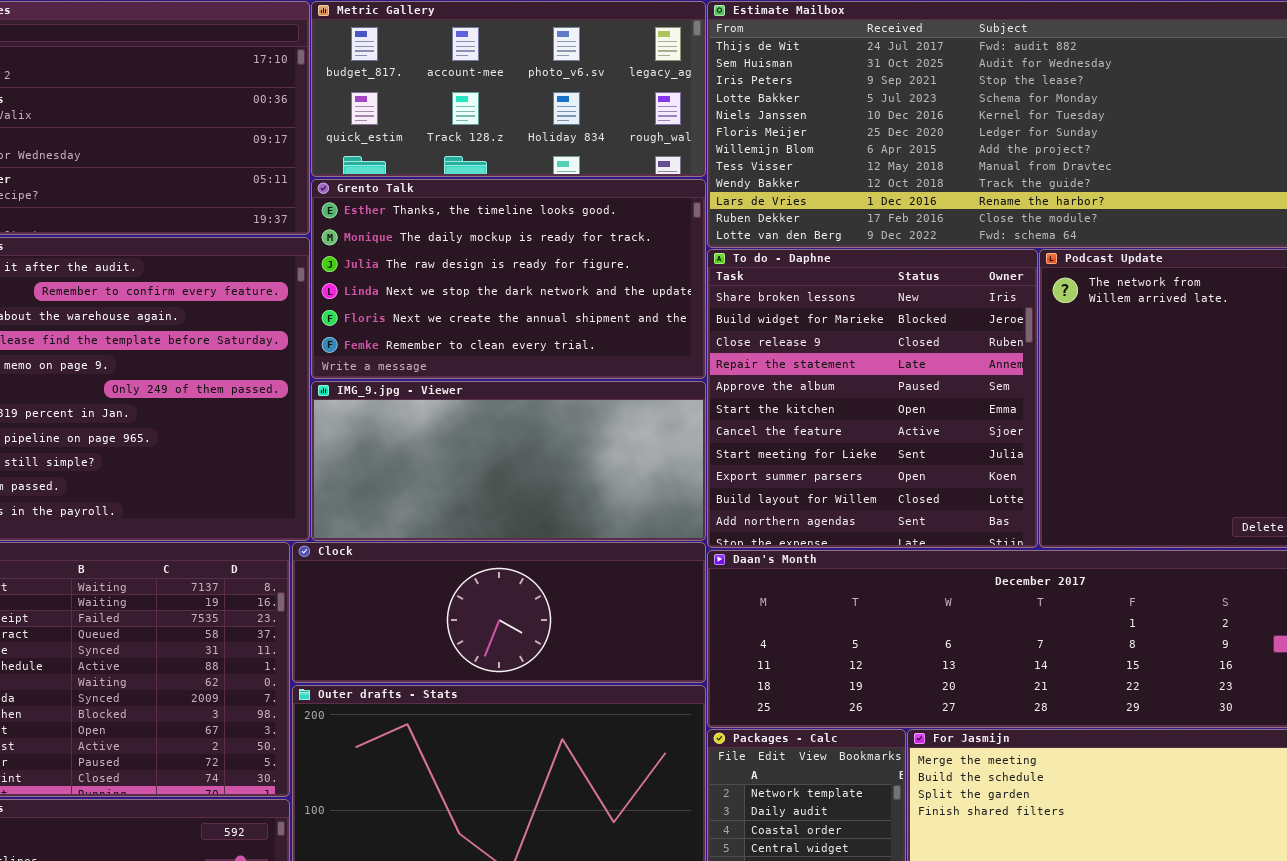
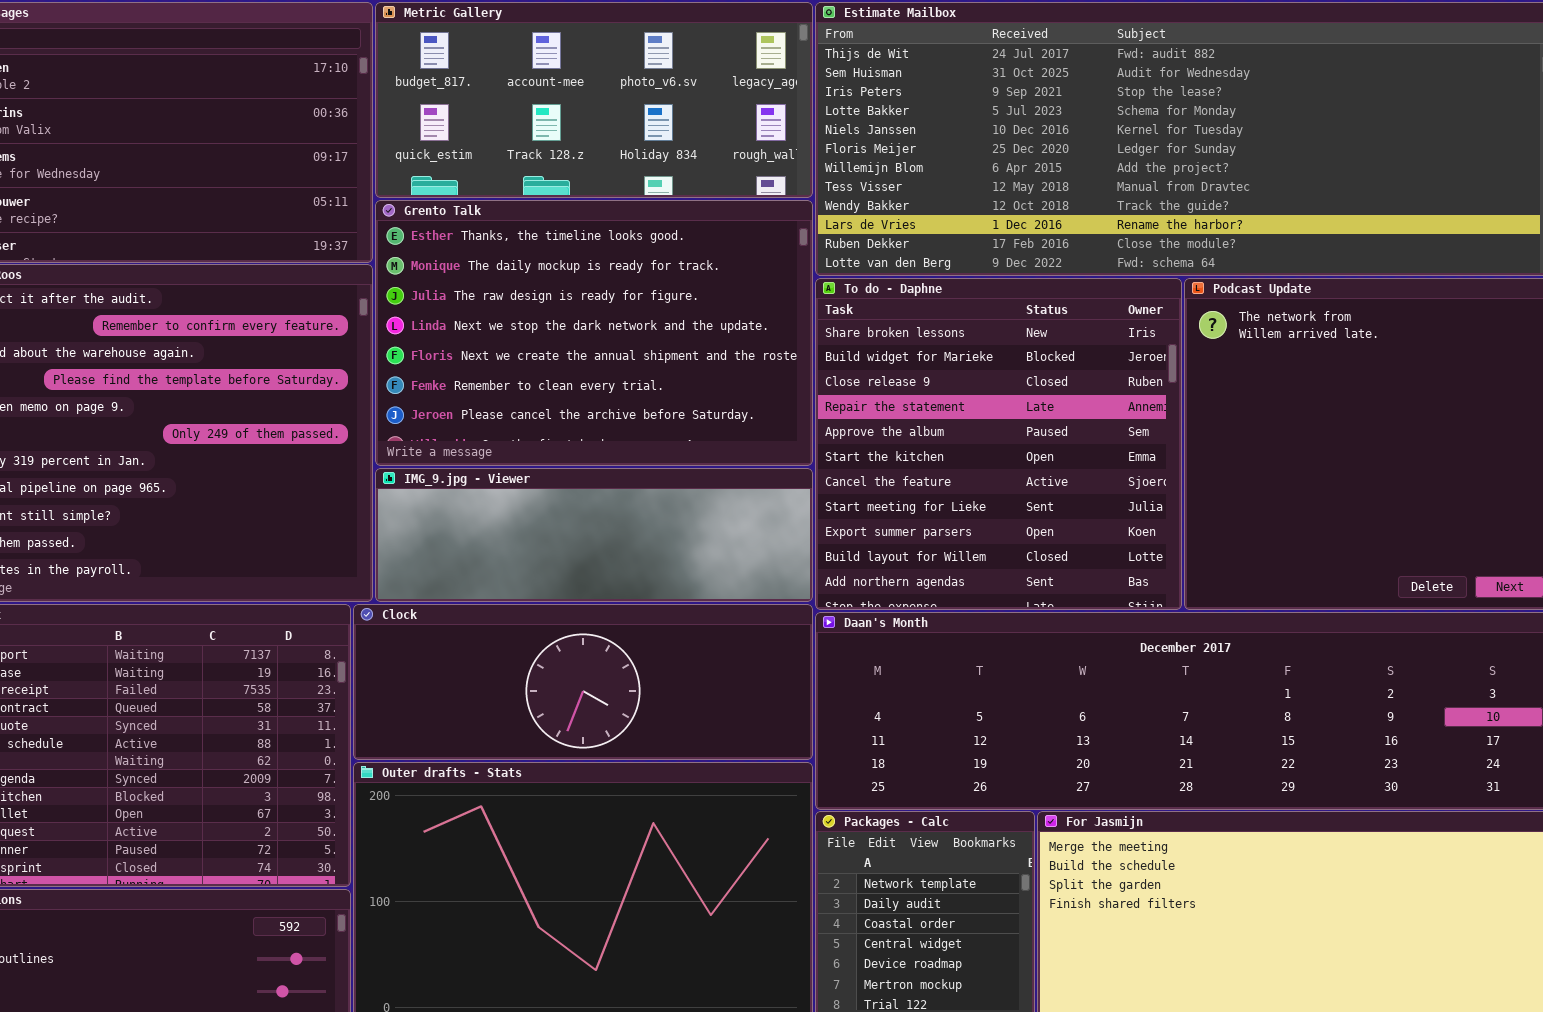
Grento Talk: [311,179,706,379] -> [375,200,813,466], resized
IMG_9.jpg - Viewer: [311,381,706,541] -> [375,468,813,602], resized

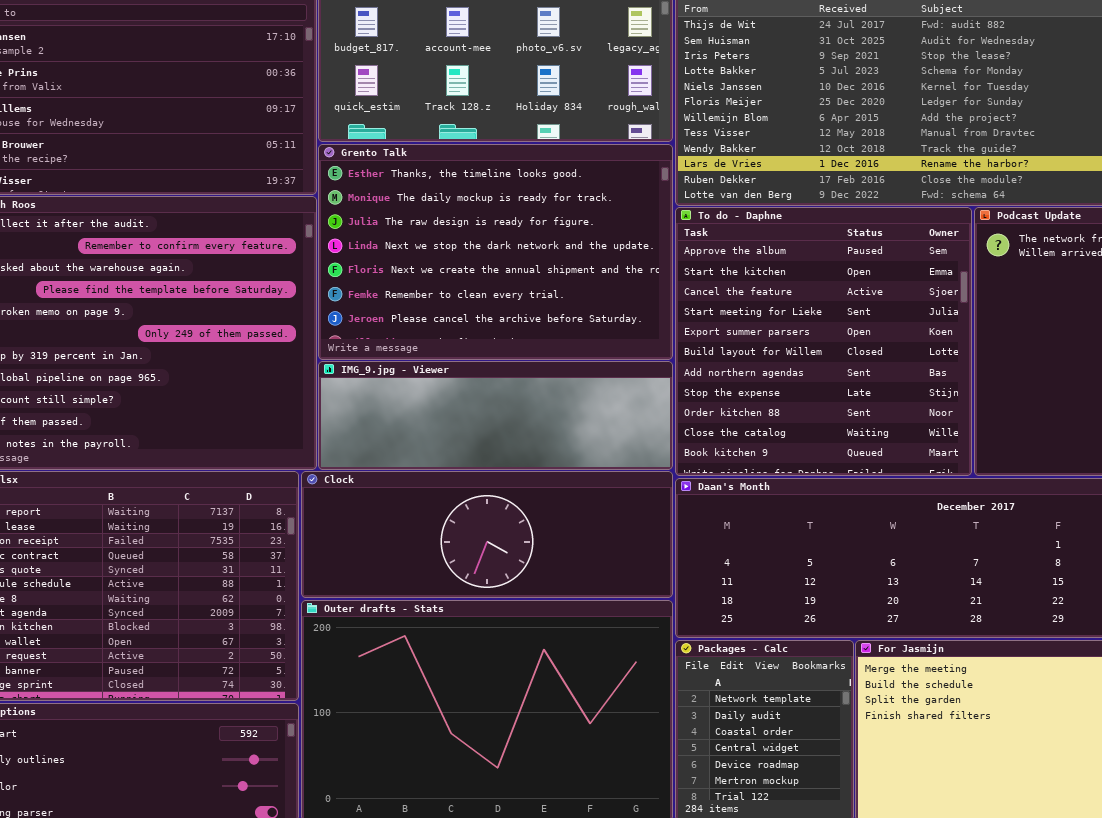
To do - Daphne: [815,278,1182,610] -> [675,207,972,476], scrolled down 4 rows

